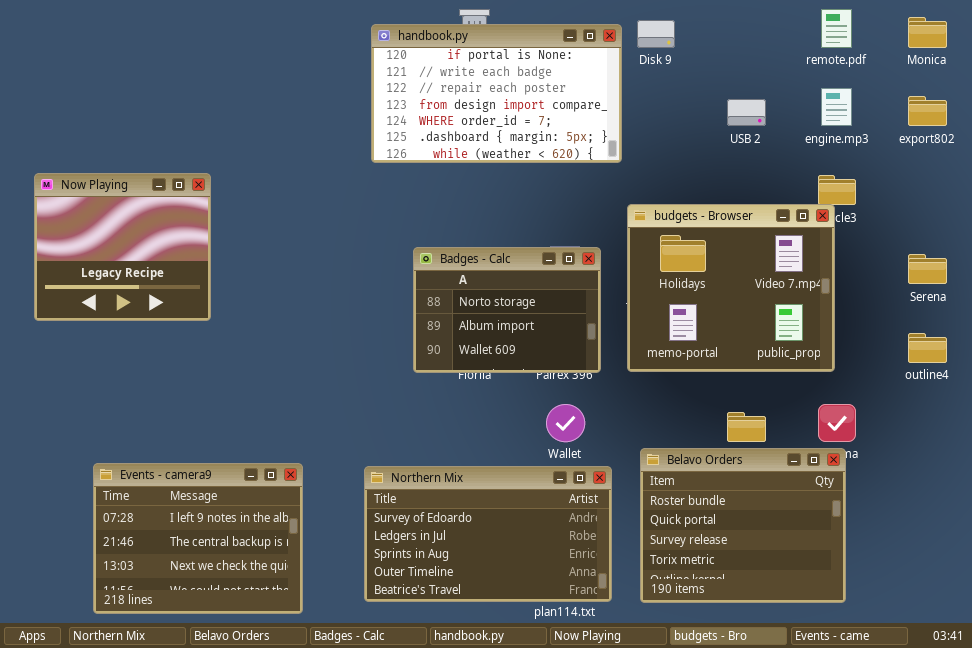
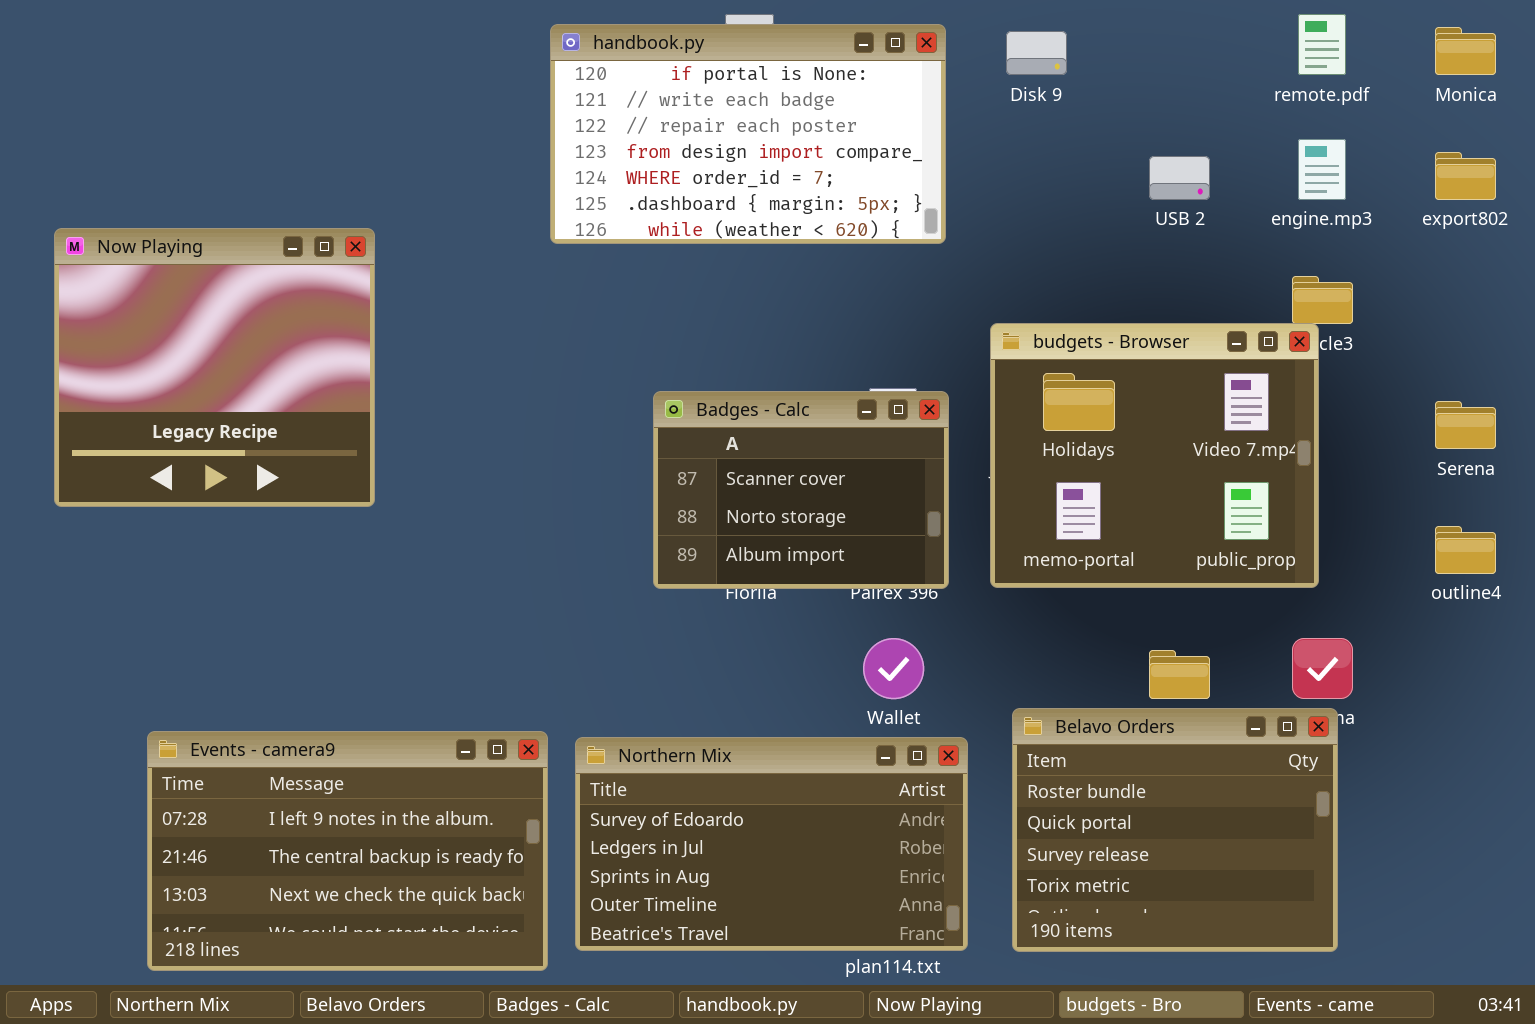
handbook.py: [371,24,622,163] -> [550,24,946,244], moved
Now Playing: [34,173,211,321] -> [54,228,375,507], resized
Badges - Calc: [413,247,601,373] -> [653,391,949,589], scrolled up 1 row
Events - camera9: [93,463,303,614] -> [147,731,548,971], resized

